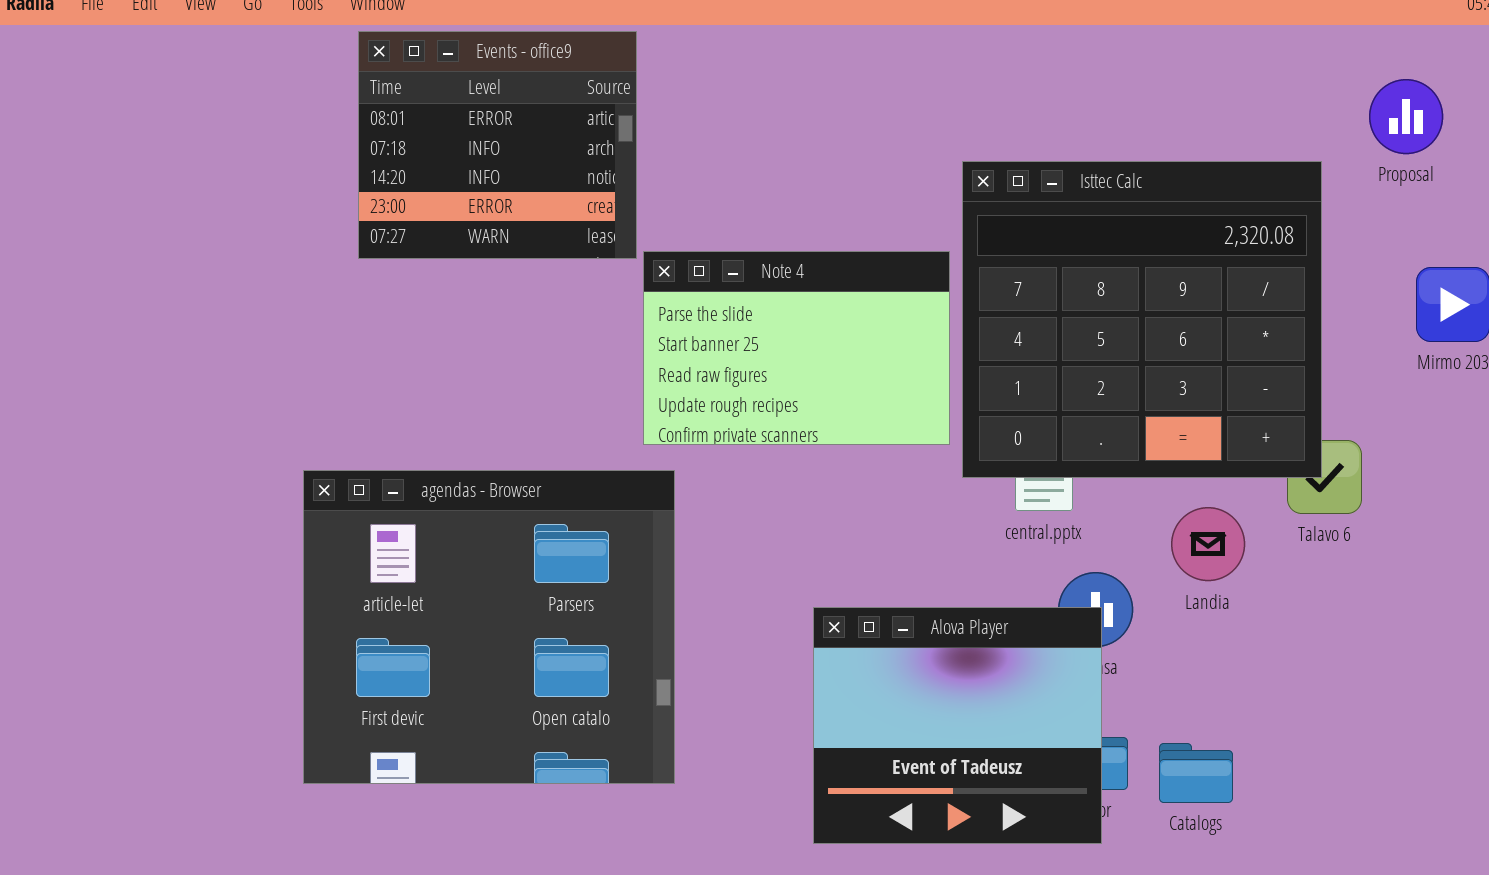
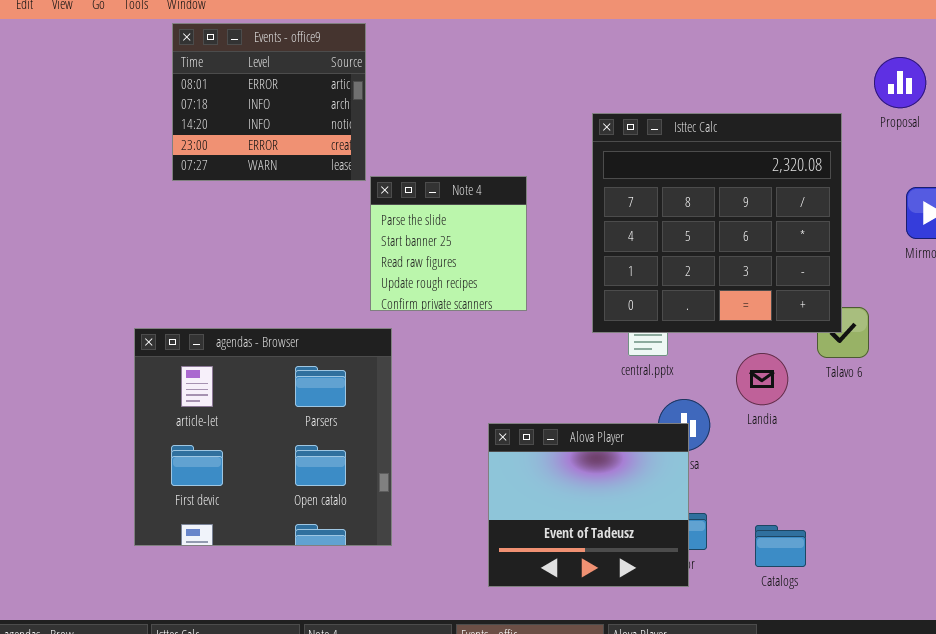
Note 4: [643,251,950,445] -> [370,176,527,311], resized
Catalogs: [1159,743,1233,803] -> [755,525,806,567], moved

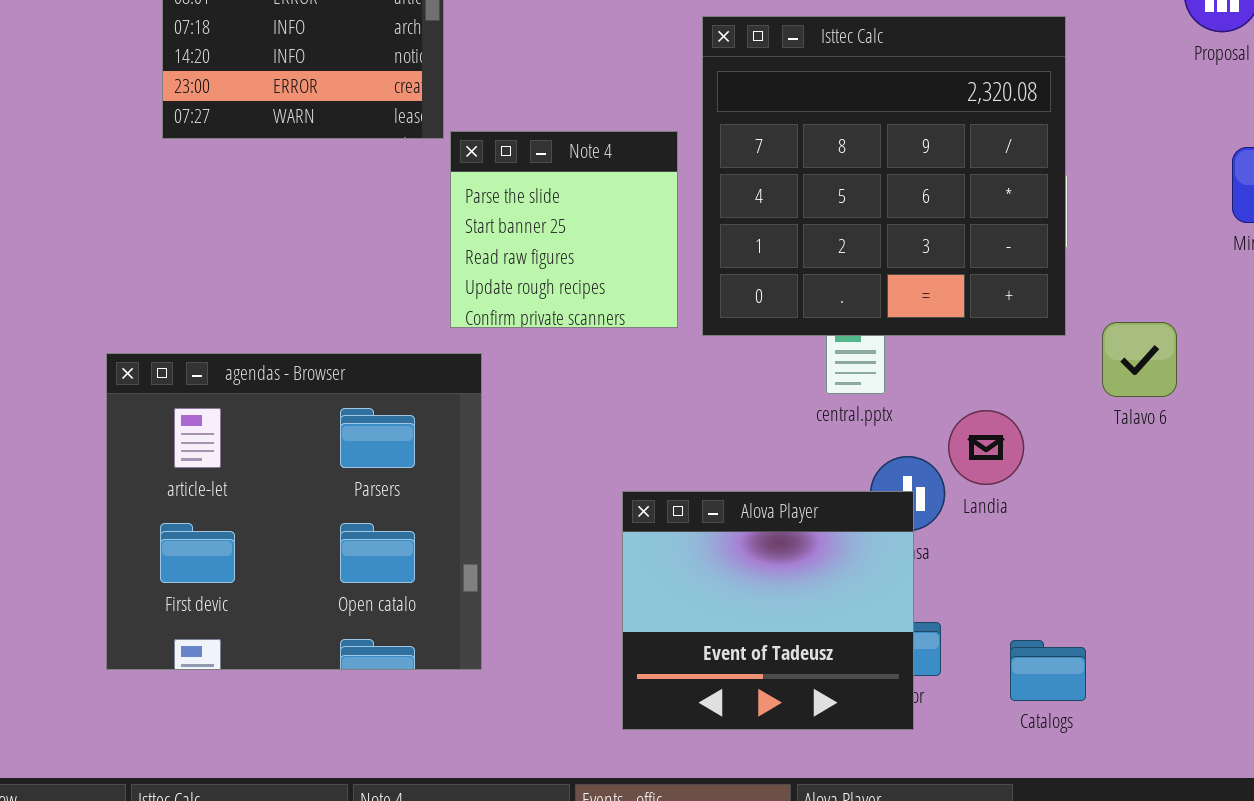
Isttec Calc: [592,113,842,333] -> [702,16,1066,336], moved
Landia: [736,353,788,405] -> [948,410,1024,485], moved

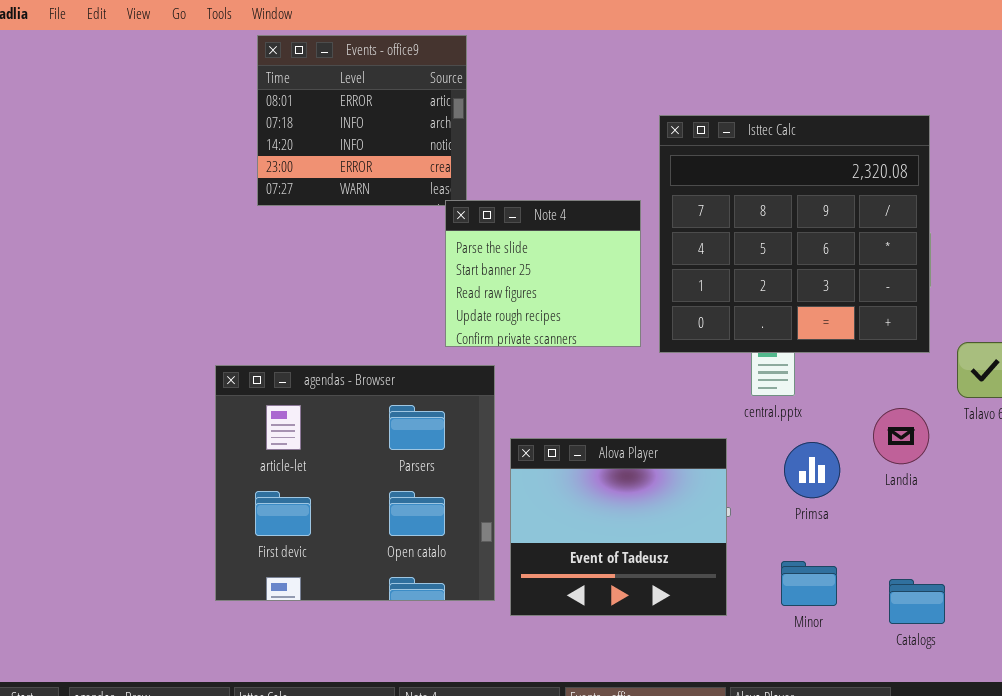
Note 4: [450,131,678,328] -> [445,200,641,347], resized
Landia: [948,410,1024,485] -> [873,408,929,464], moved
Alova Player: [622,491,914,730] -> [510,438,727,616], moved

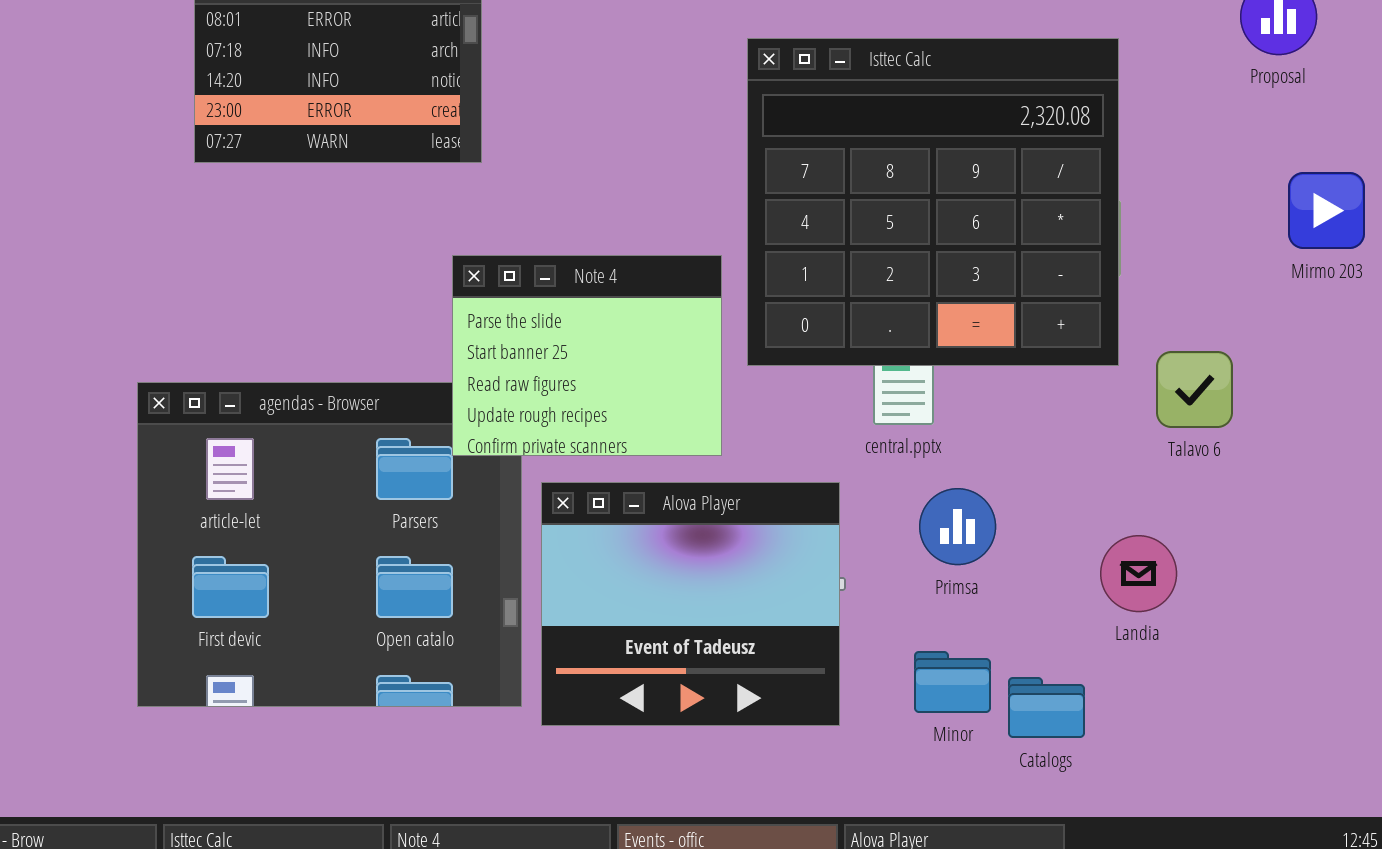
Note 4: [445,200,641,347] -> [452,255,722,456], moved
Landia: [873,408,929,464] -> [1100,535,1177,612], moved
Catalogs: [889,579,945,624] -> [1008,677,1085,738], moved

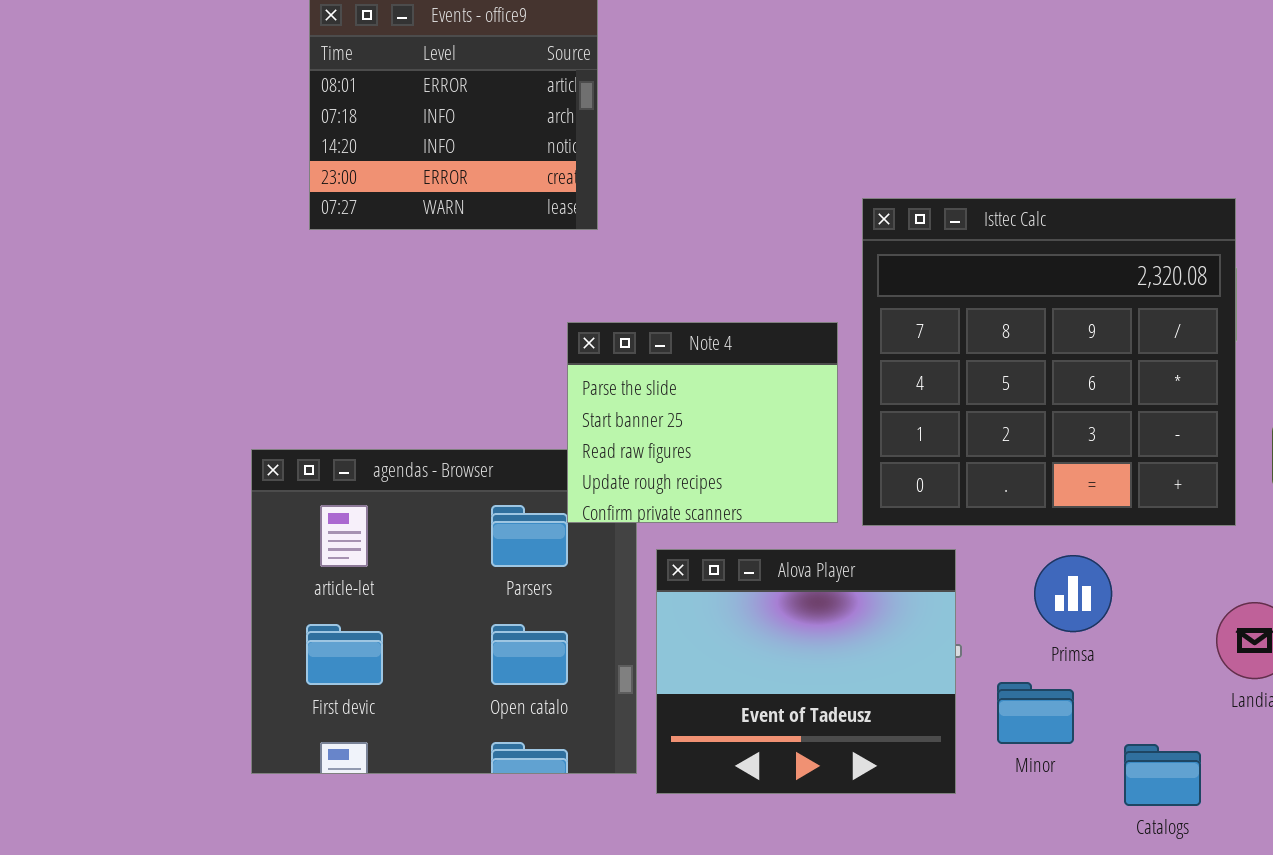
Isttec Calc: [747,38,1119,366] -> [862,198,1236,526], moved
Minor: [914,651,991,713] -> [997,682,1074,744], moved

